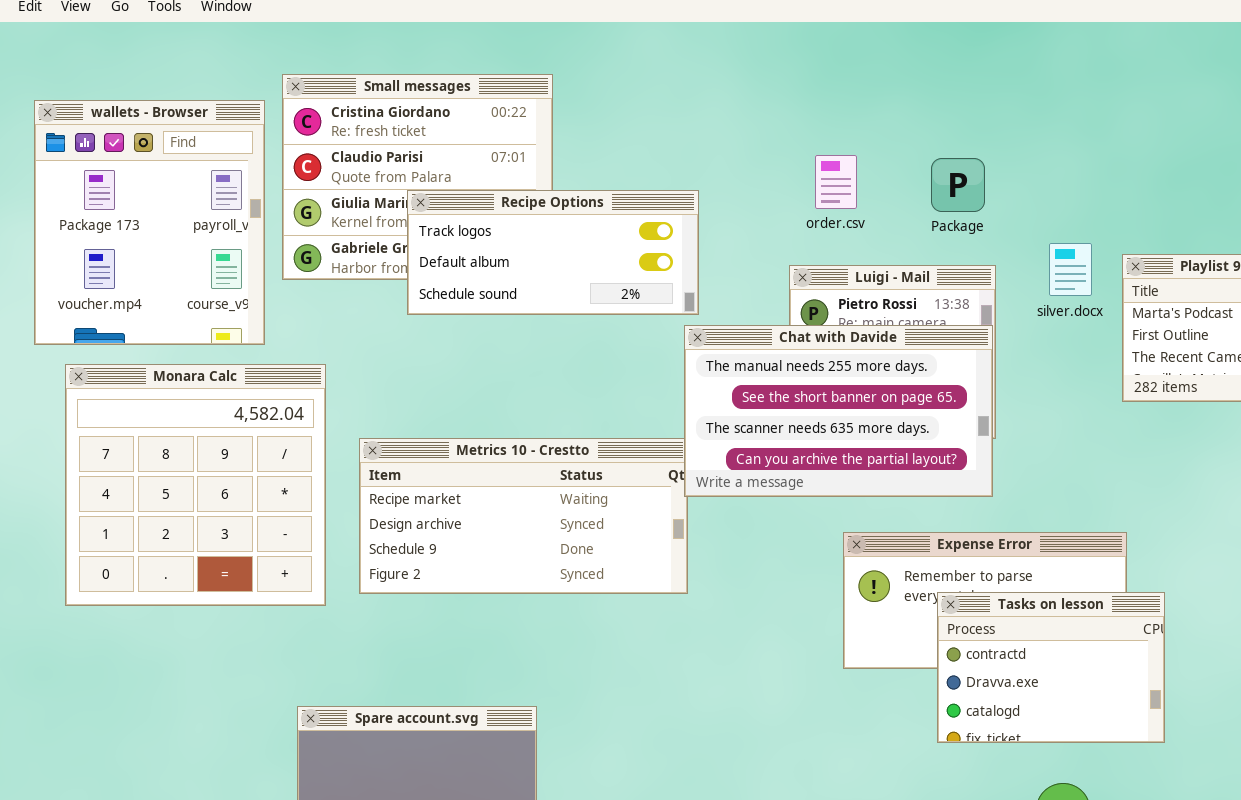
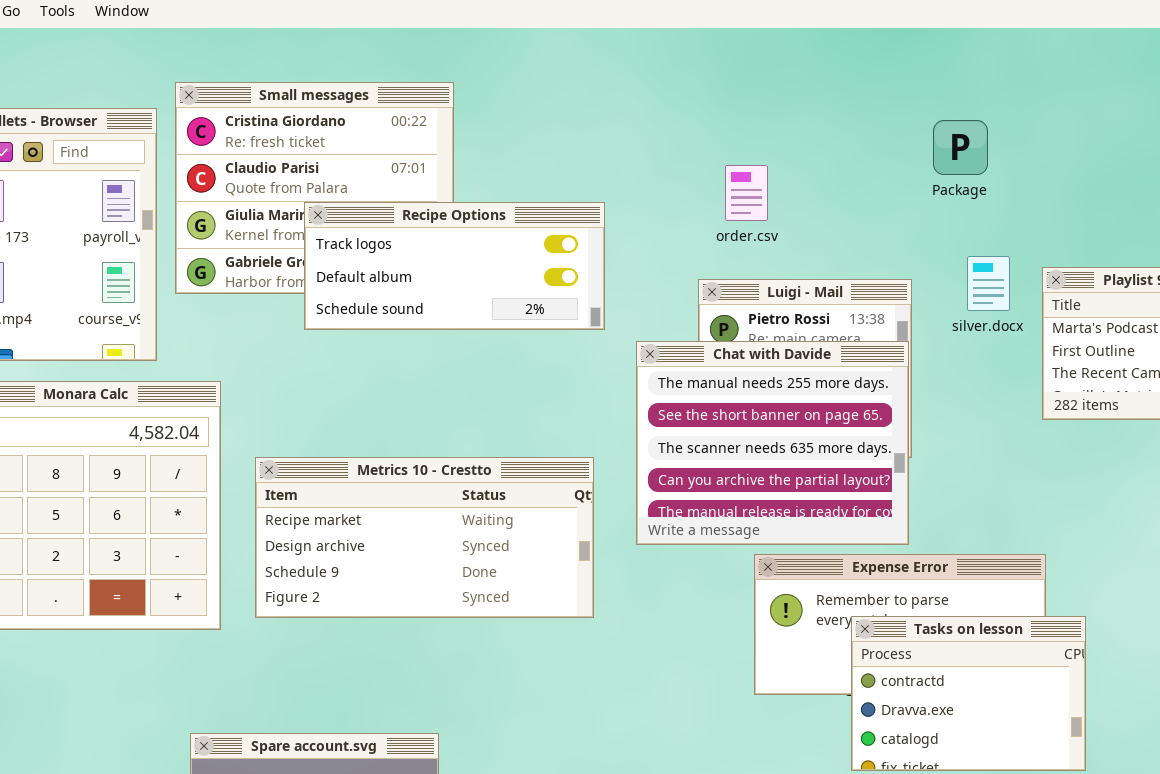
Package: [931,158,985,212] -> [933,120,988,175], moved
Chat with Davide: [684,325,993,497] -> [636,341,909,545], resized

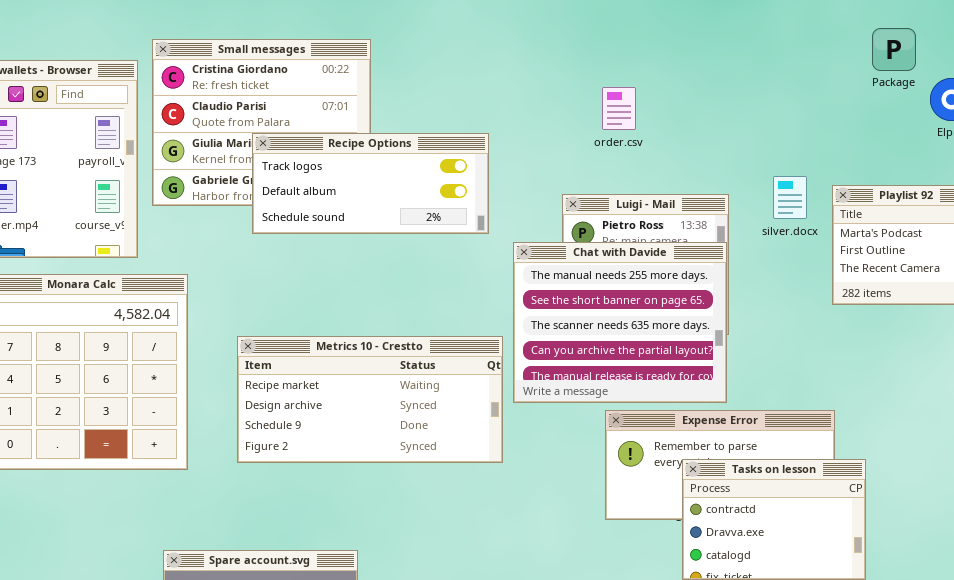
Package: [933,120,988,175] -> [872,28,916,71], moved
order.csv: [725,165,768,221] -> [602,87,636,130], moved
Metrics 10 - Crestto: [255,457,594,618] -> [237,336,503,463], moved

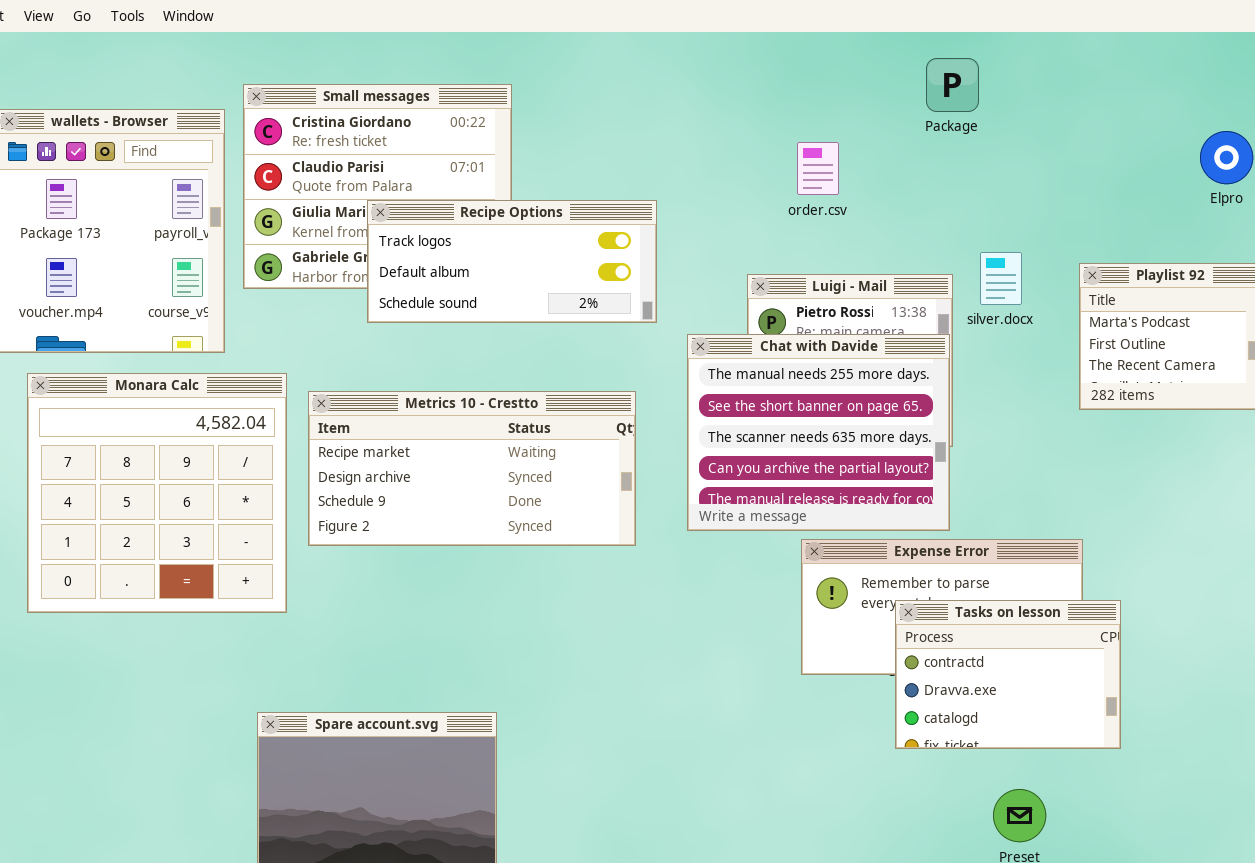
Package: [872,28,916,71] -> [926,58,979,112], moved
silver.docx: [773,176,807,219] -> [980,252,1022,305], moved
Metrics 10 - Crestto: [237,336,503,463] -> [308,391,636,546], moved

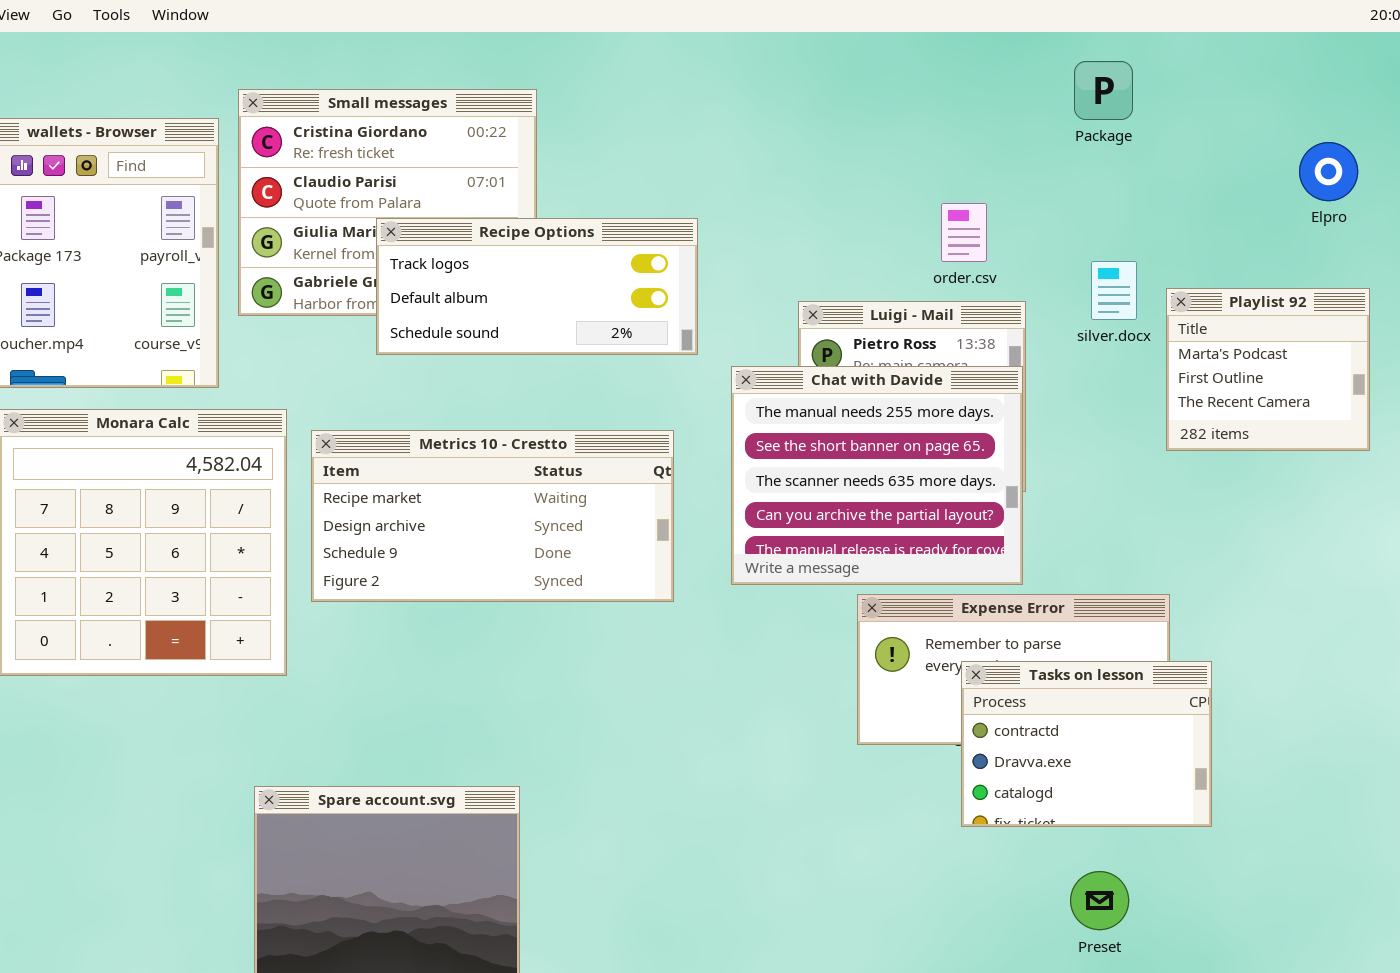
Package: [926,58,979,112] -> [1074,61,1133,120], moved
order.csv: [797,142,839,195] -> [941,203,987,262], moved
silver.docx: [980,252,1022,305] -> [1091,261,1137,320], moved

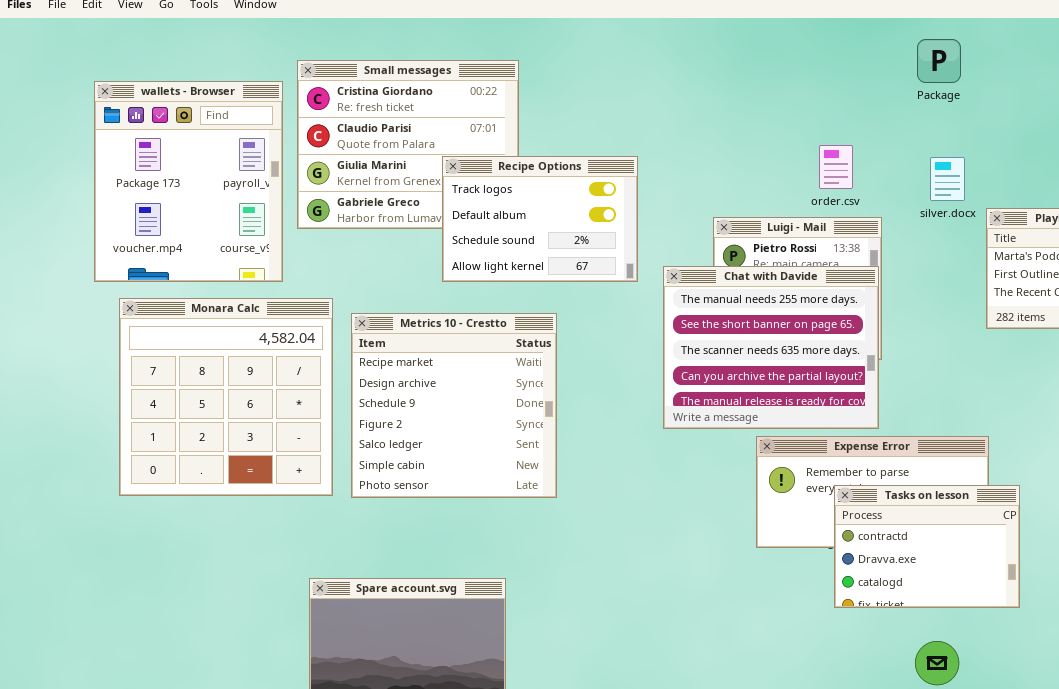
Recipe Options: [376,218,698,355] -> [442,156,638,282], resized
silver.docx: [1091,261,1137,320] -> [930,157,965,201], moved
Metrics 10 - Crestto: [311,430,674,602] -> [351,313,557,498], resized

